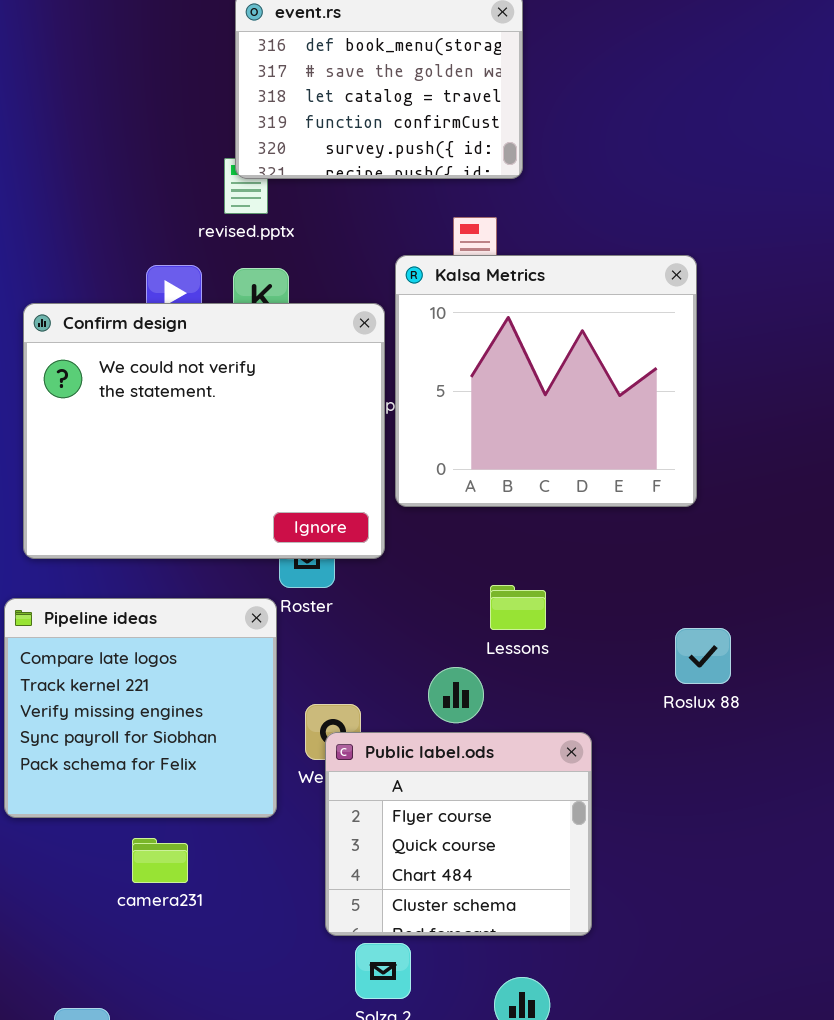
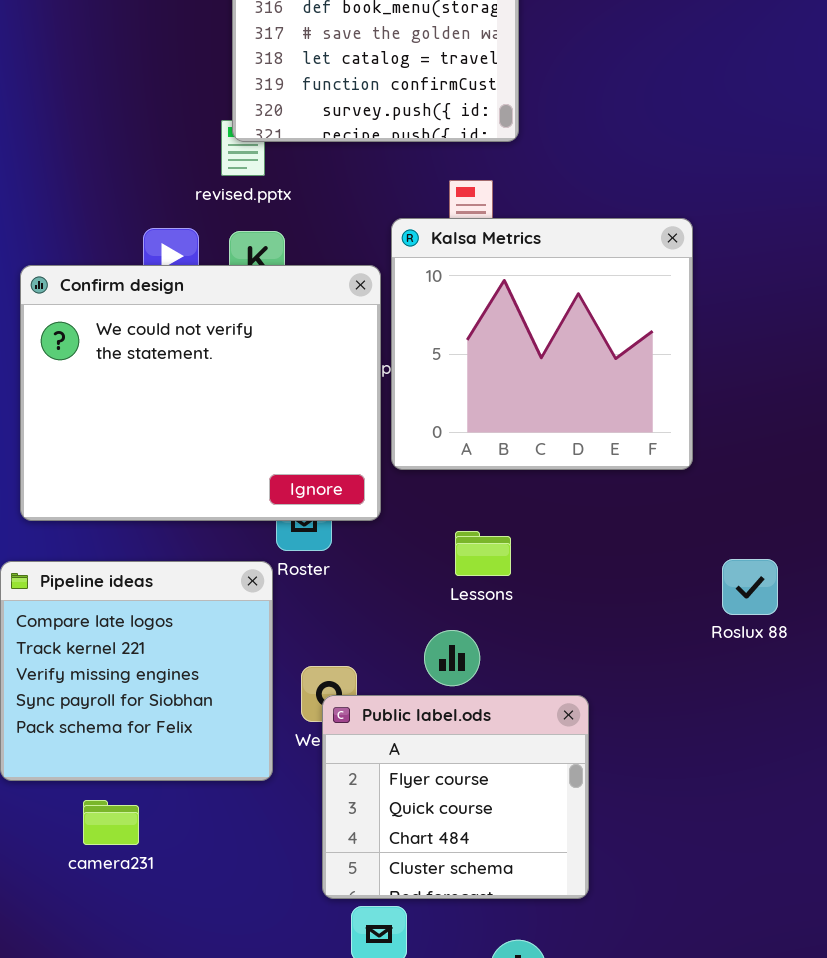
Lessons: [490,585,546,630] -> [455,531,511,576], moved
Roslux 88: [675,628,731,684] -> [722,559,778,615], moved
camera231: [132,838,188,883] -> [83,800,139,845], moved

